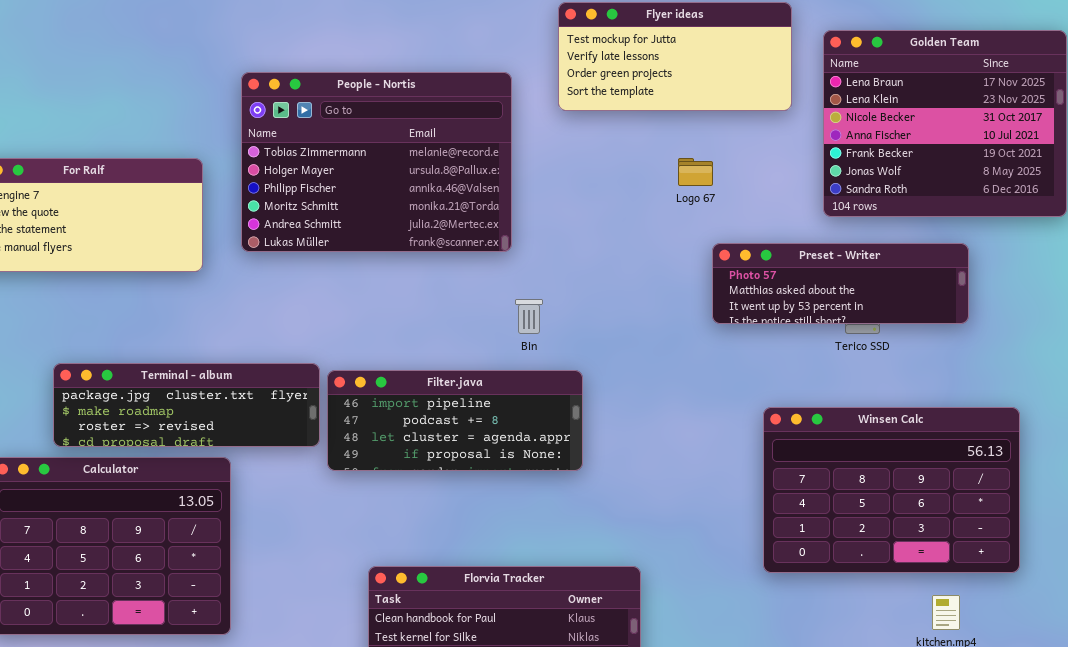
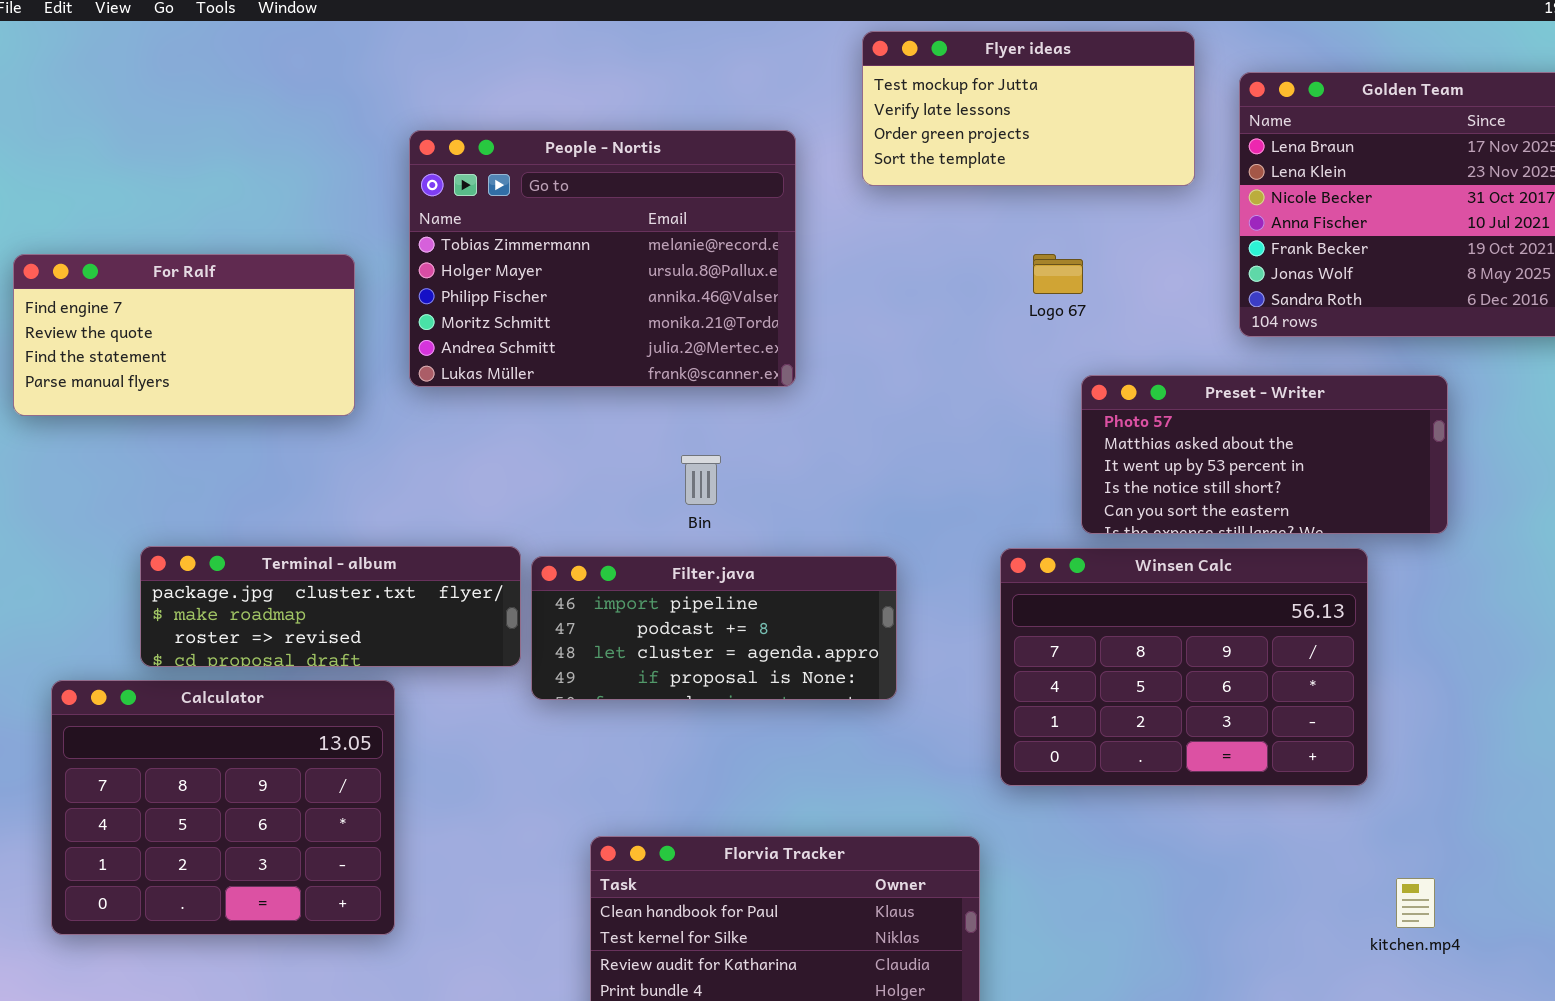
Preset - Writer: [712,243,969,324] -> [1081,375,1448,534], resized
Bin: [515,299,543,334] -> [681,455,721,505], moved
Winsen Calc: [763,407,1020,573] -> [1000,548,1368,786], moved

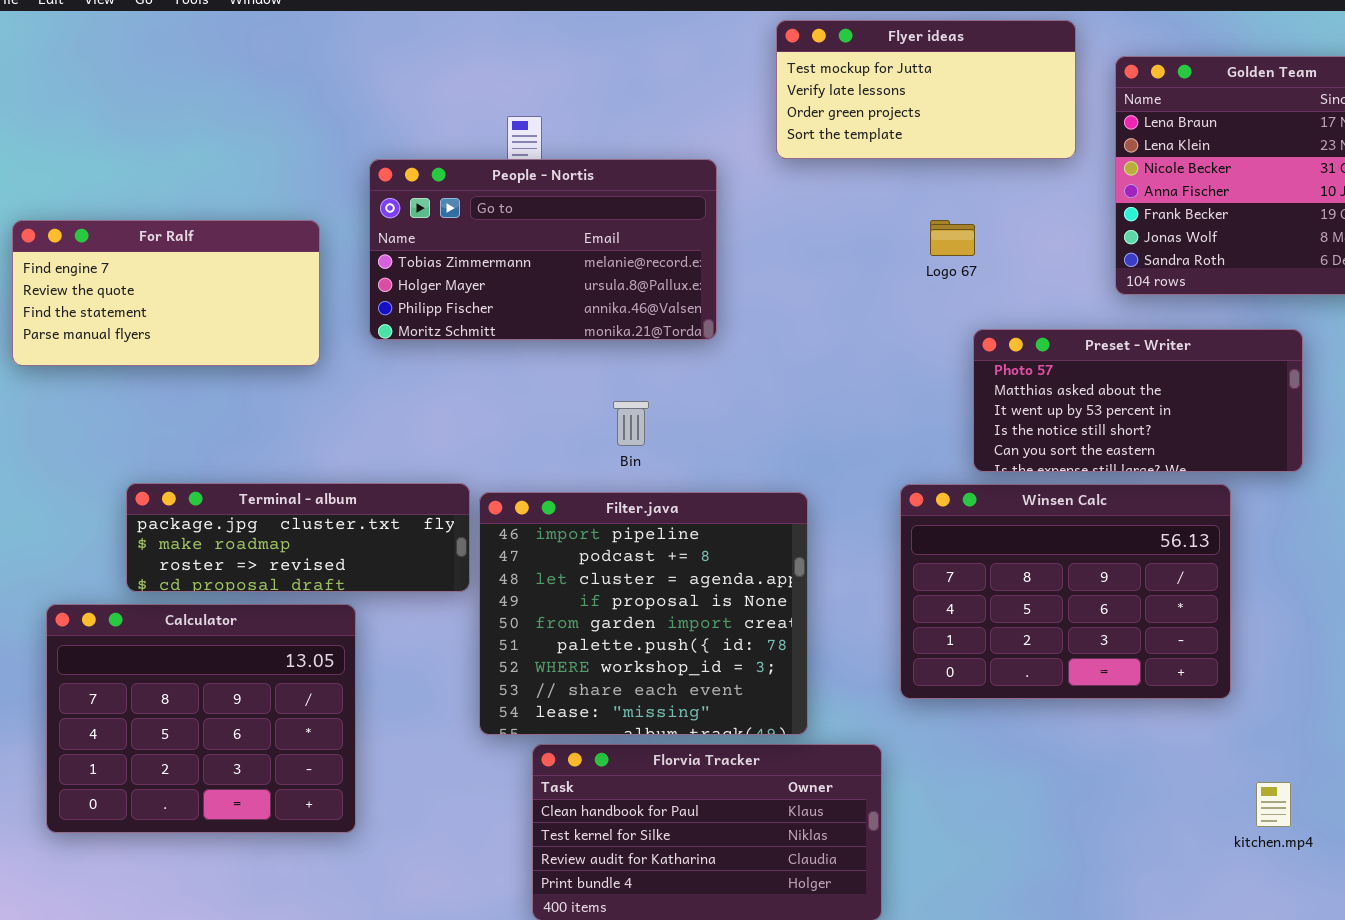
People - Nortis: [409,130,796,387] -> [369,159,717,340], resized
Filter.java: [531,556,897,700] -> [479,492,808,735], resized

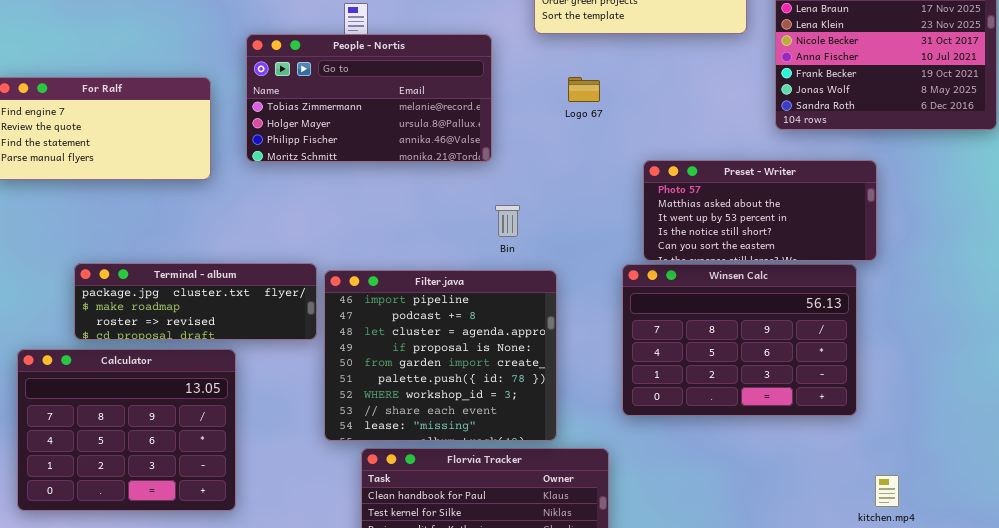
Logo 67: [930,220,975,256] -> [568,77,600,102], moved
Preset - Writer: [973,329,1303,472] -> [643,160,877,261], moved
Bin: [613,401,649,446] -> [495,205,520,237], moved

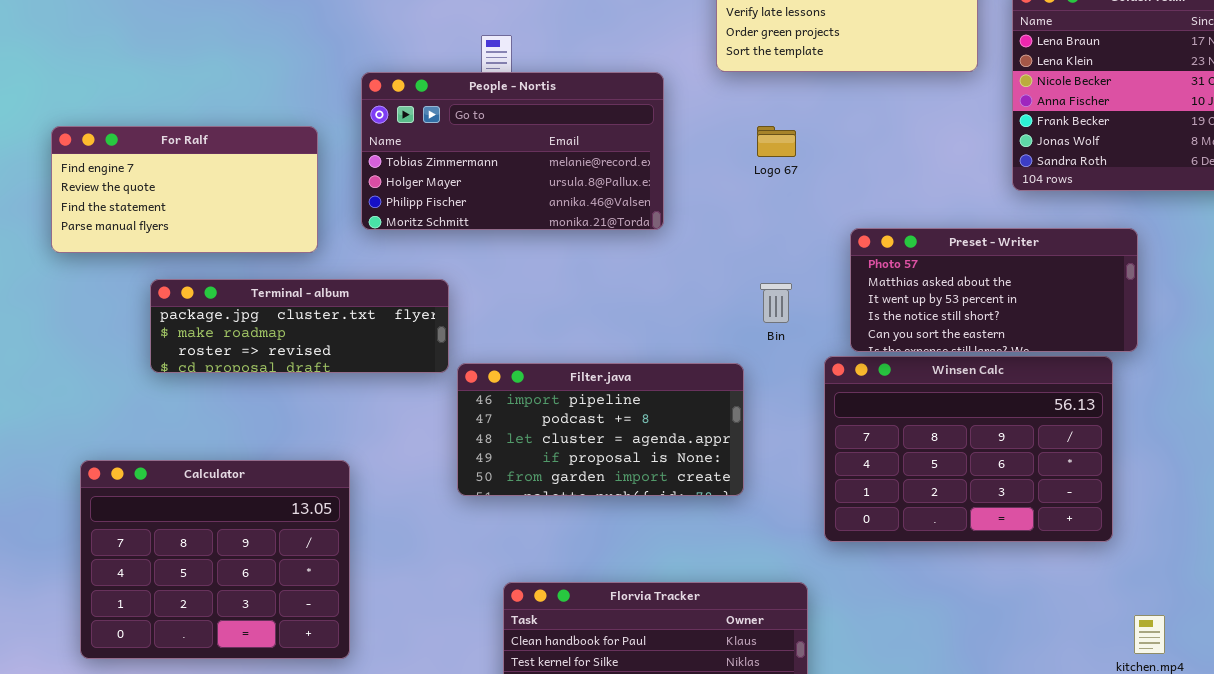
Bin: [495,205,520,237] -> [760,283,792,323], moved
Terminal - album: [74,263,317,340] -> [150,279,449,373], moved
Filter.java: [324,270,557,441] -> [457,363,744,496], resized

